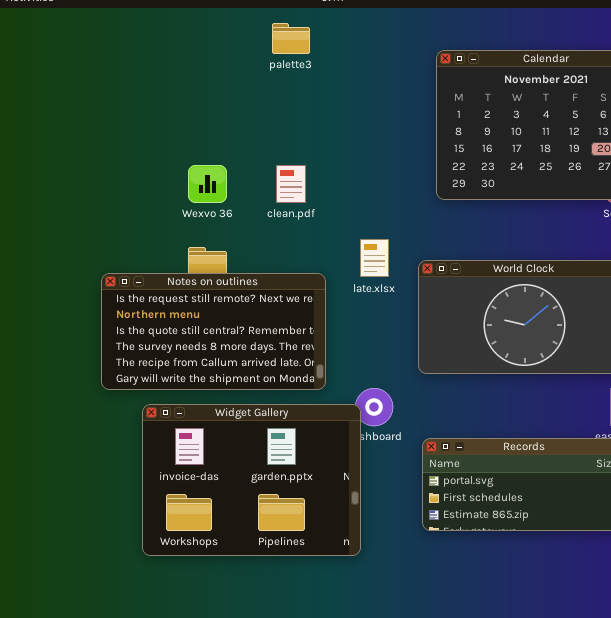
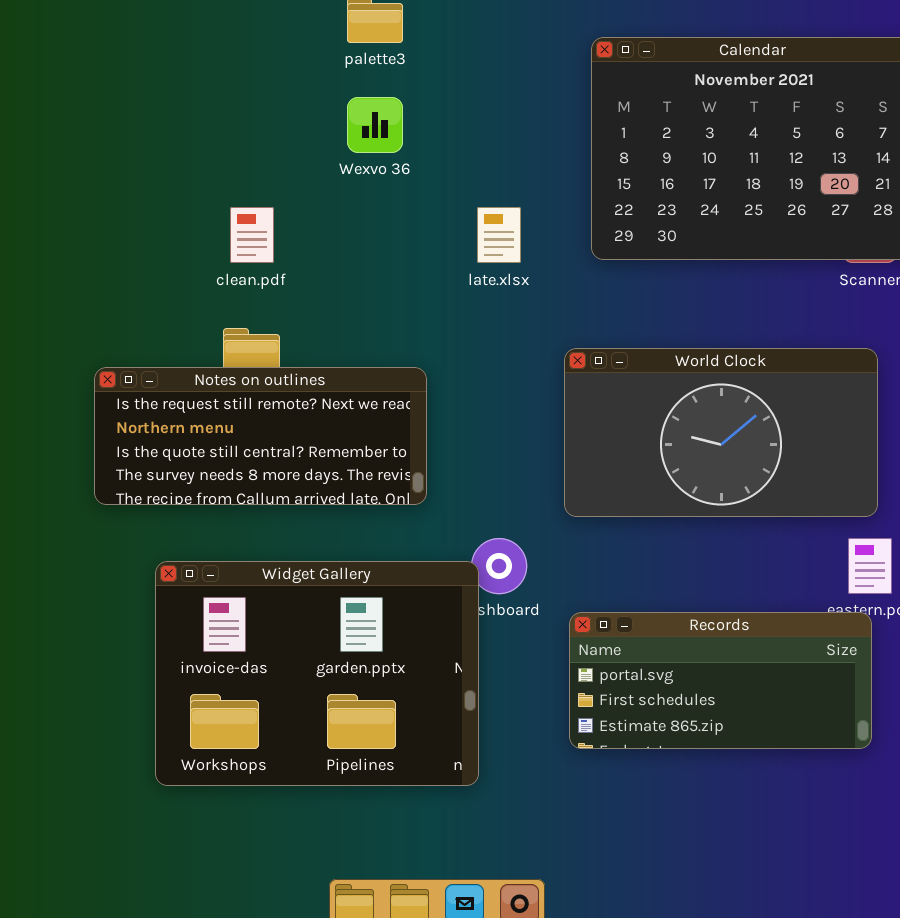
Wexvo 36: [188,165,227,203] -> [347,97,403,153], moved
clean.pdf: [276,165,306,203] -> [230,207,274,263], moved
late.xlsx: [360,239,389,277] -> [477,207,521,263], moved
Notes on outlines: [101,273,326,390] -> [94,367,427,505], resized

